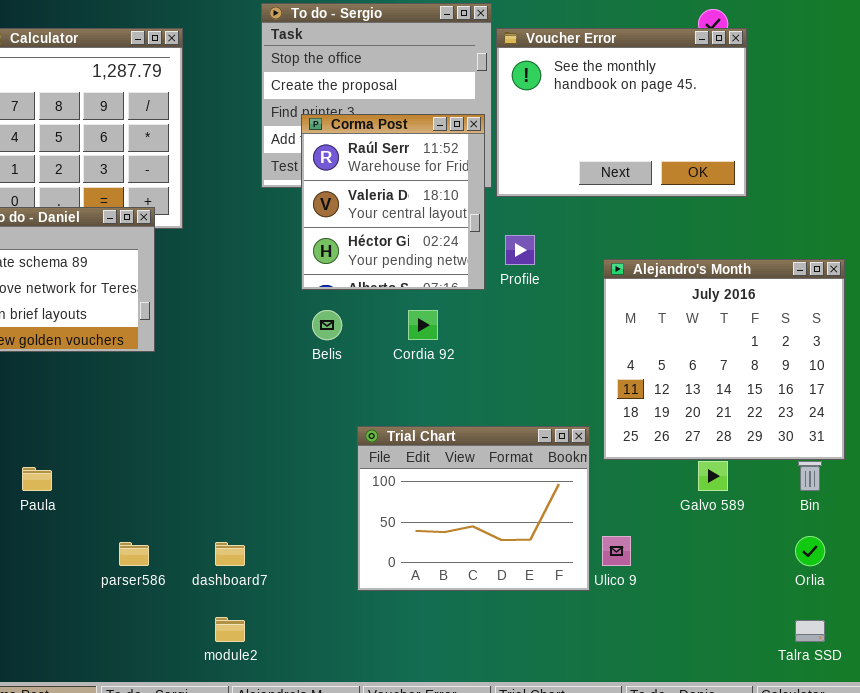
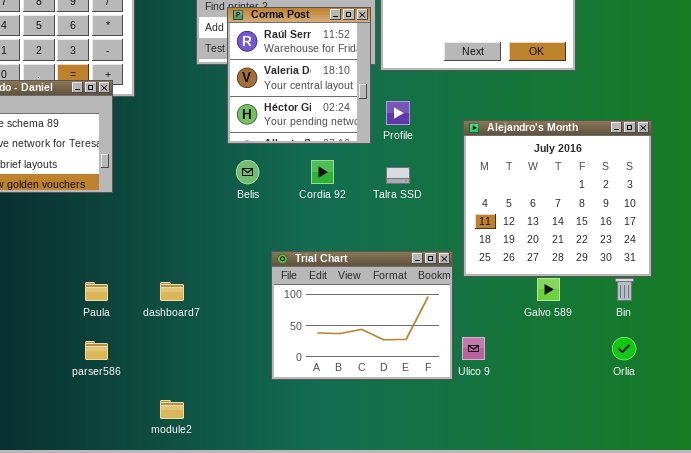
Paula: [22,467,52,491] -> [85,282,108,301], moved
dashboard7: [215,542,245,566] -> [160,282,184,301], moved
Talra SSD: [795,620,825,642] -> [386,167,410,184], moved

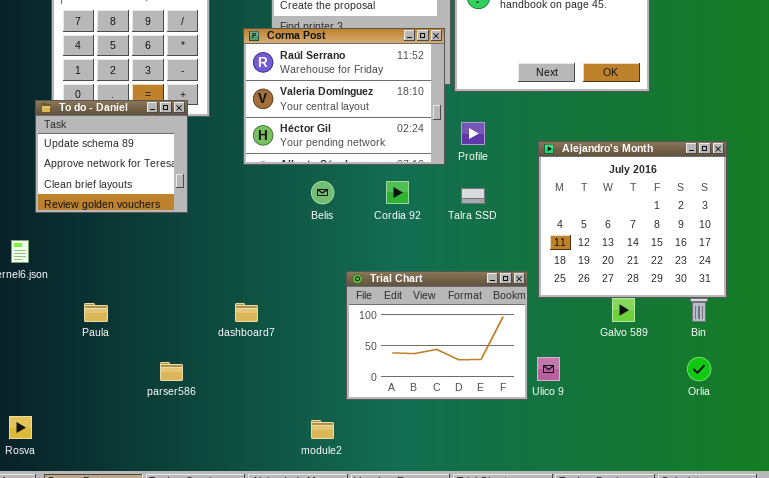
Corma Post: [227,7,371,144] -> [243,28,445,165], resized
Paula: [85,282,108,301] -> [84,303,108,322], moved
module2: [160,400,184,419] -> [311,420,334,439], moved

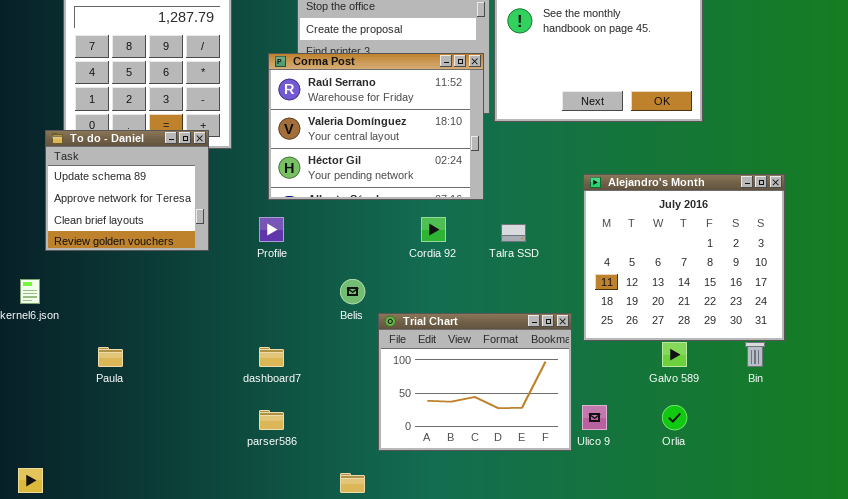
Profile: [461,122,485,145] -> [259,217,284,242], moved
Belis: [311,181,334,204] -> [340,279,365,304], moved
Orlia: [687,357,711,381] -> [662,405,687,430], moved
parser586: [160,362,183,381] -> [259,410,284,430], moved

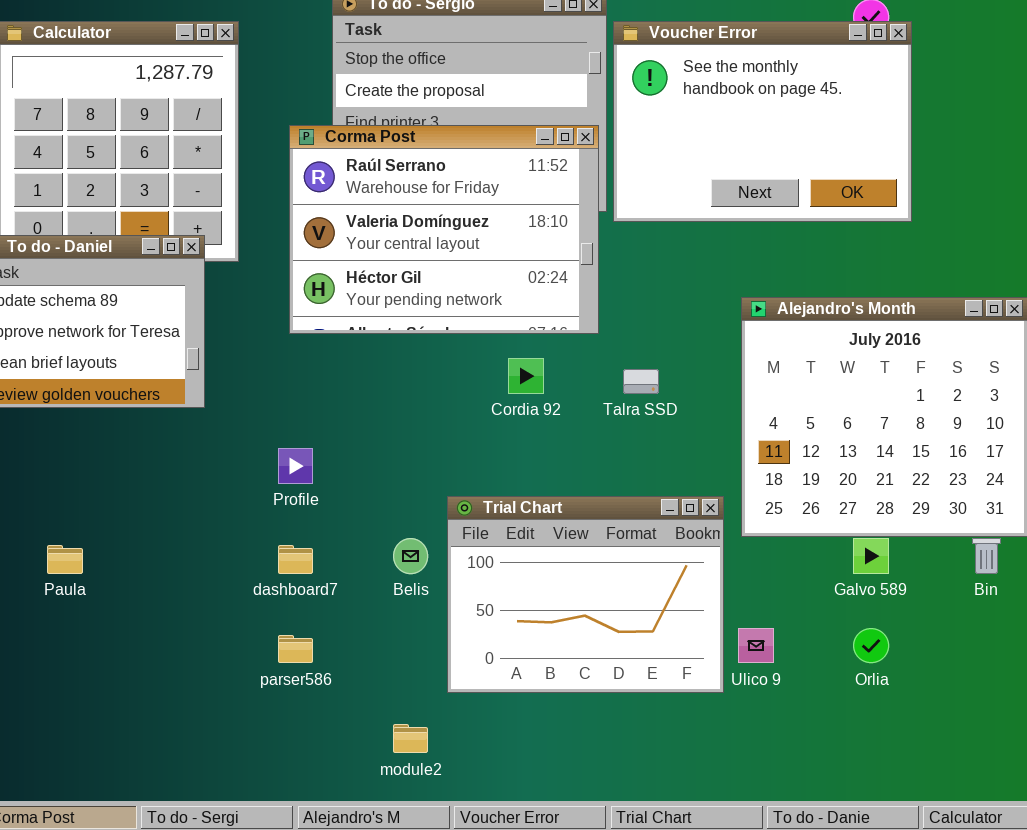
Profile: [259,217,284,242] -> [278,448,313,484], moved
Belis: [340,279,365,304] -> [393,538,428,574], moved

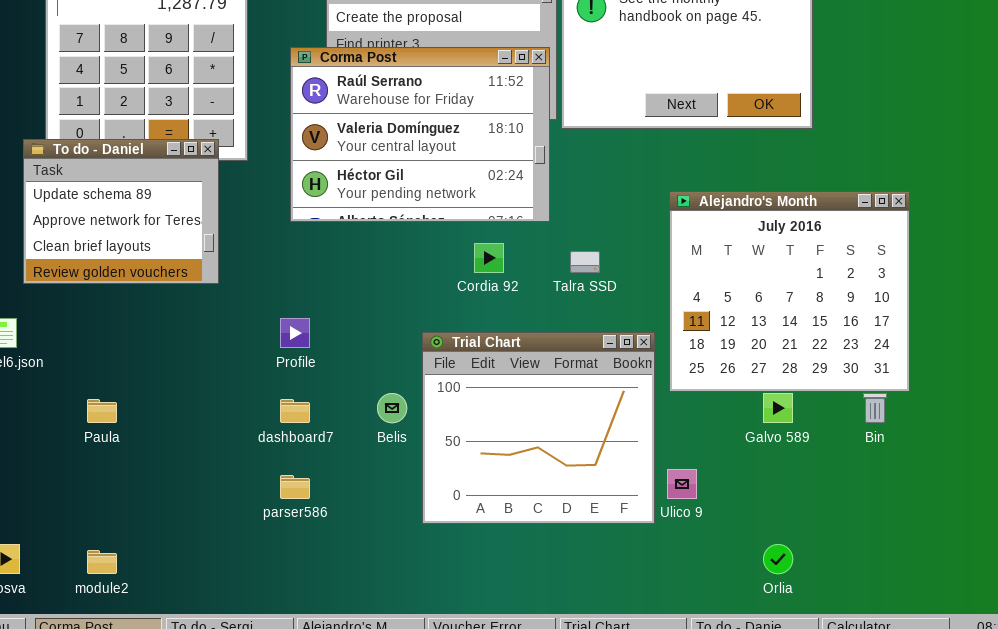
Trial Chart: [447,496,724,693] -> [422,332,655,524], resized
Orlia: [853,628,889,663] -> [763,544,793,574], moved
module2: [393,724,428,753] -> [87,550,117,574], moved

